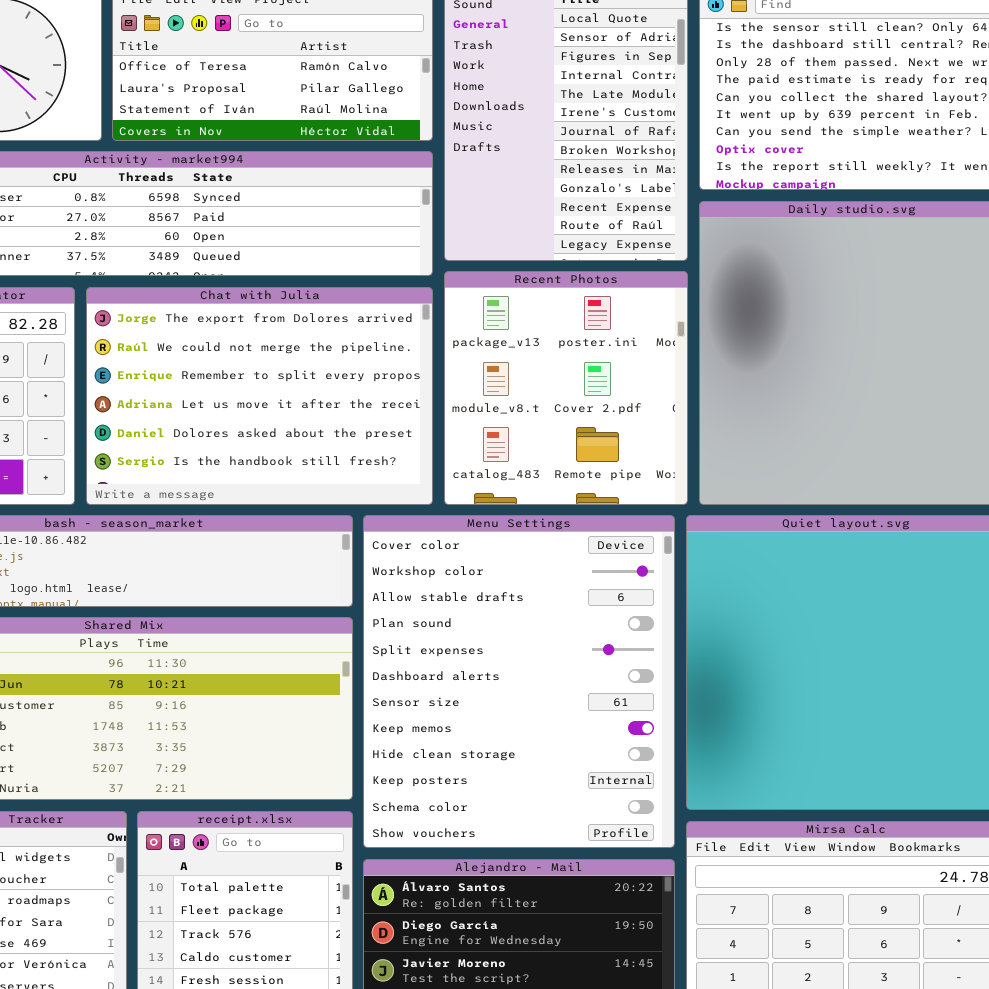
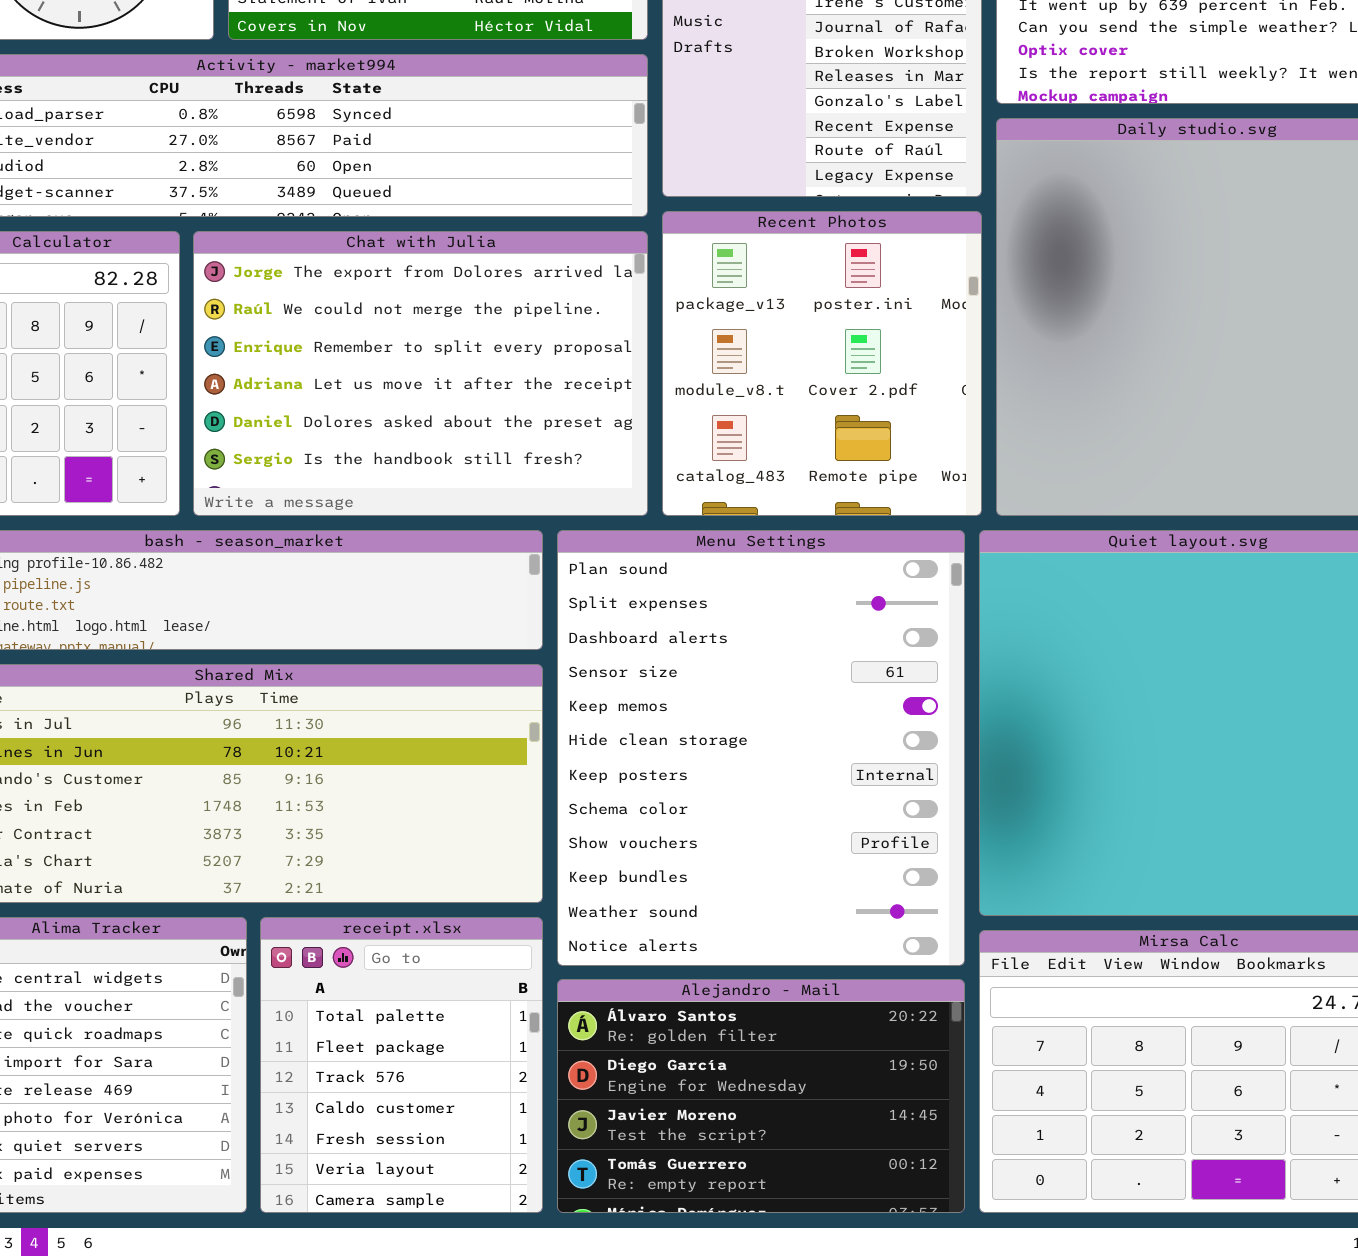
Menu Settings: [363,515,675,848] -> [557,530,965,966], scrolled down 3 rows

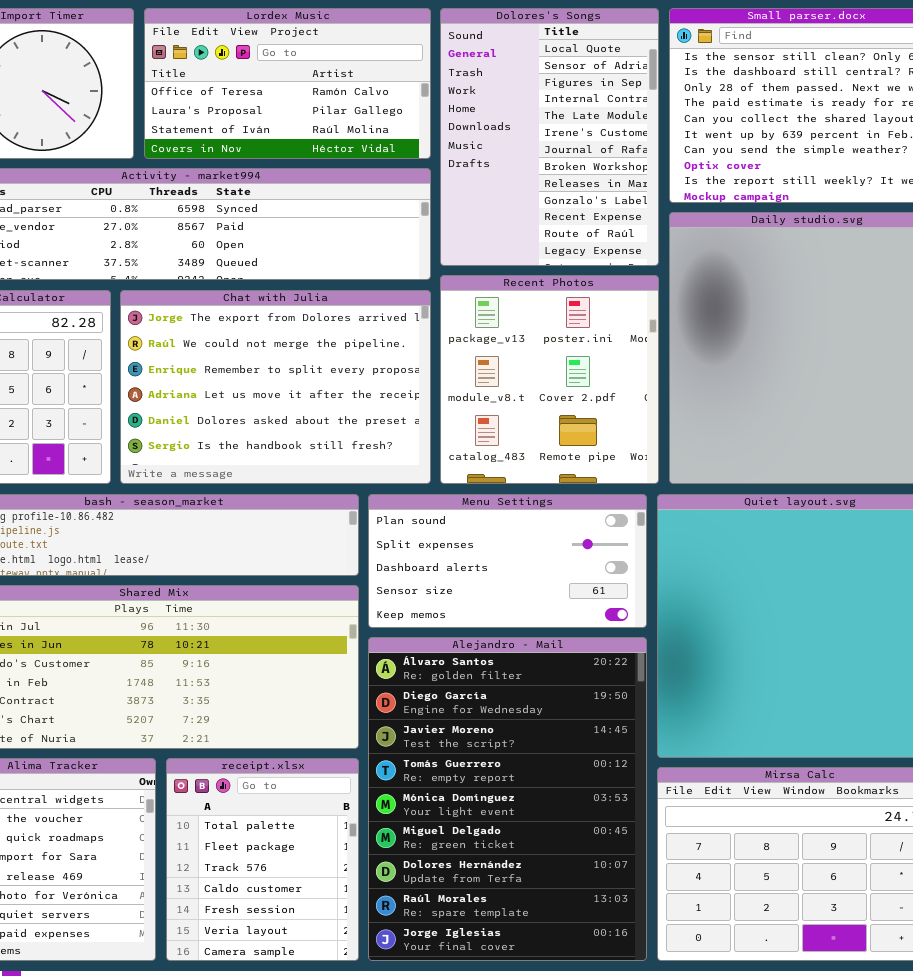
Menu Settings: [557,530,965,966] -> [368,494,647,628], resized
Alejandro - Mail: [557,979,965,1213] -> [368,637,647,961], resized

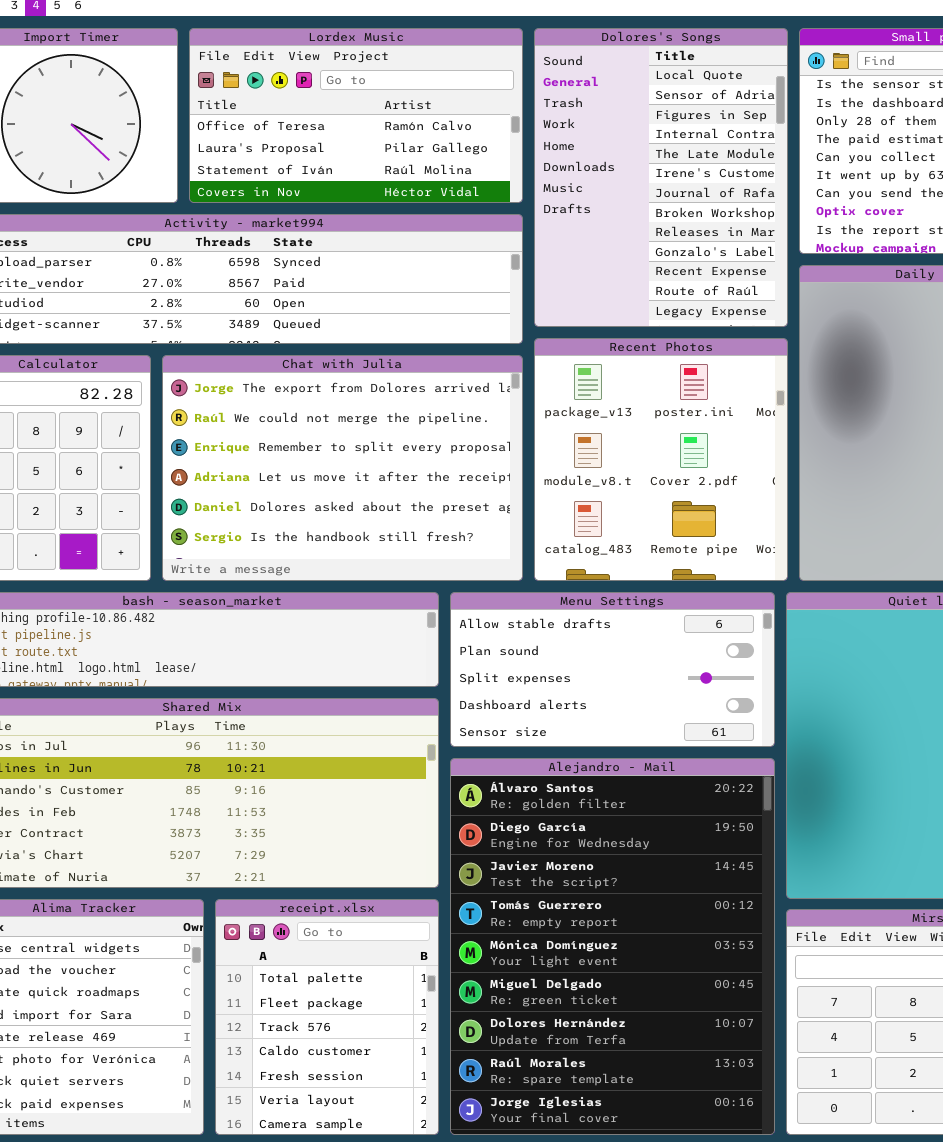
Menu Settings: [368,494,647,628] -> [450,592,775,747], scrolled up 1 row

